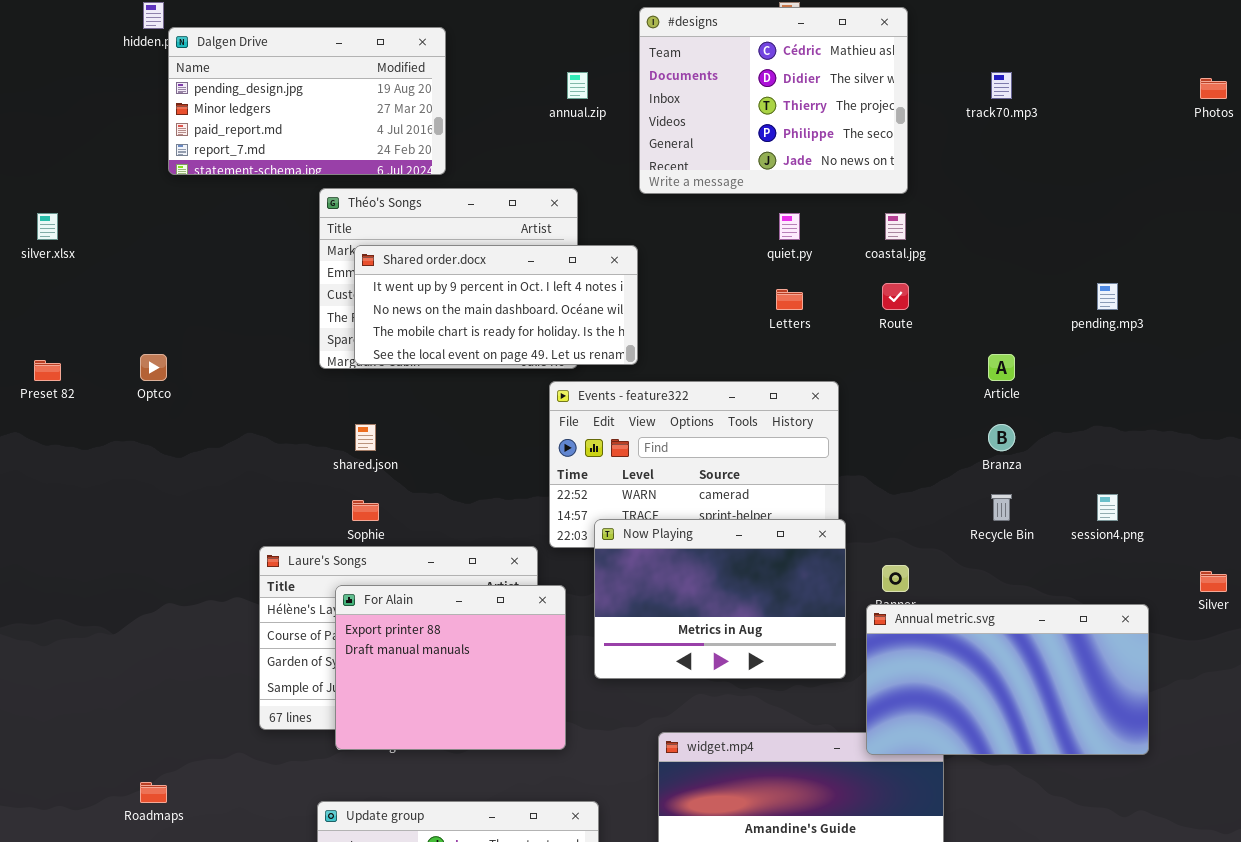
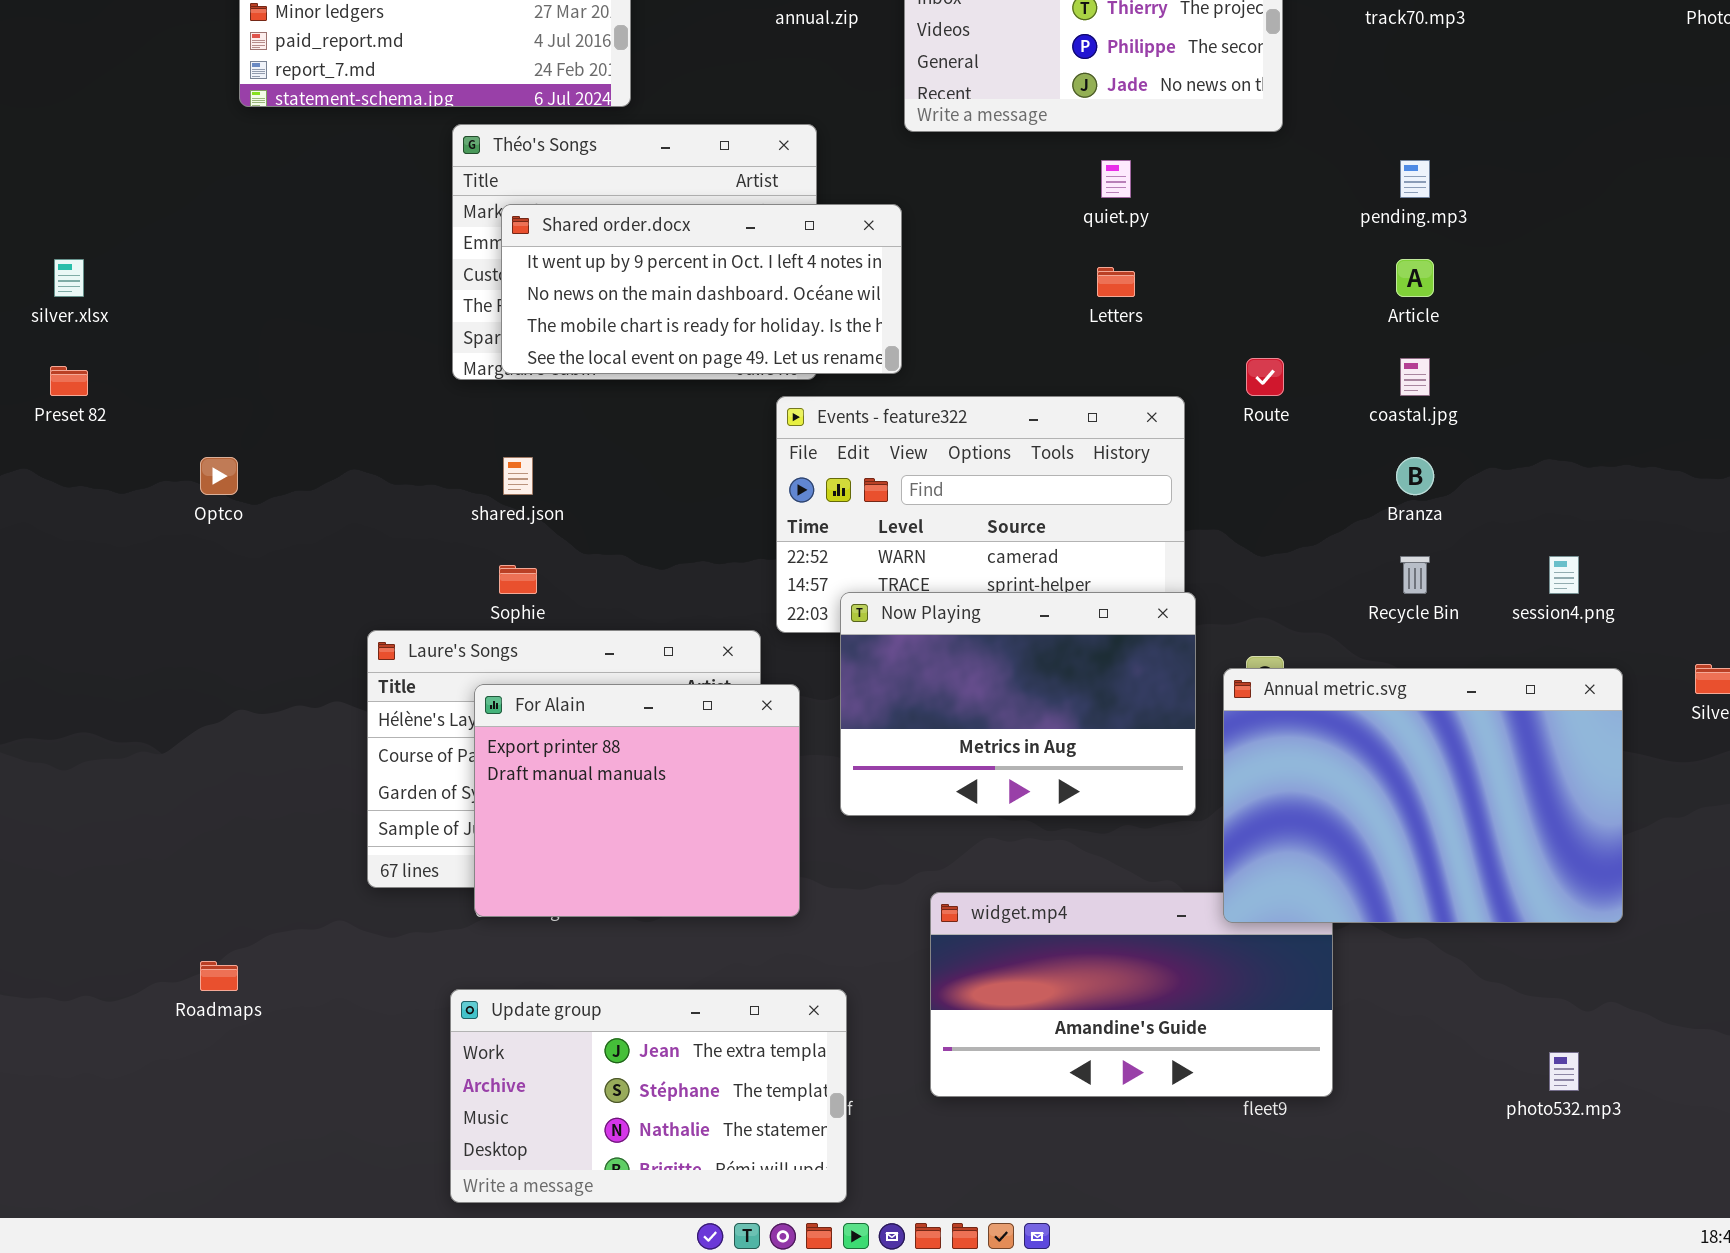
silver.xlsx: [37,213,58,240] -> [54,259,84,297], moved
coastal.jpg: [885,213,906,240] -> [1400,358,1430,396], moved
Route: [882,283,909,310] -> [1246,358,1284,396], moved
pending.mp3: [1097,283,1118,310] -> [1400,160,1430,198], moved
Optco: [140,354,167,381] -> [200,457,238,495], moved
Article: [988,354,1015,381] -> [1396,259,1434,297], moved
Annual metric.svg: [866,604,1149,755] -> [1223,668,1623,923], resized

